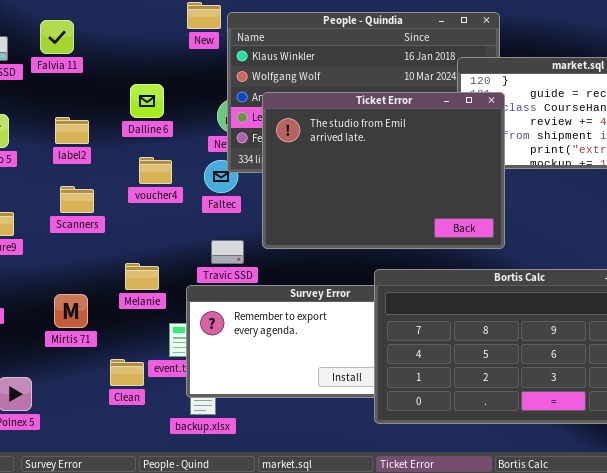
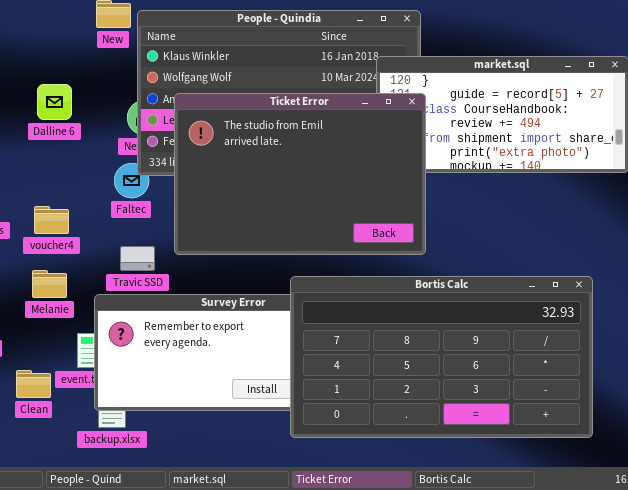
voucher4: [139,157,172,184] -> [34,206,69,234], moved

